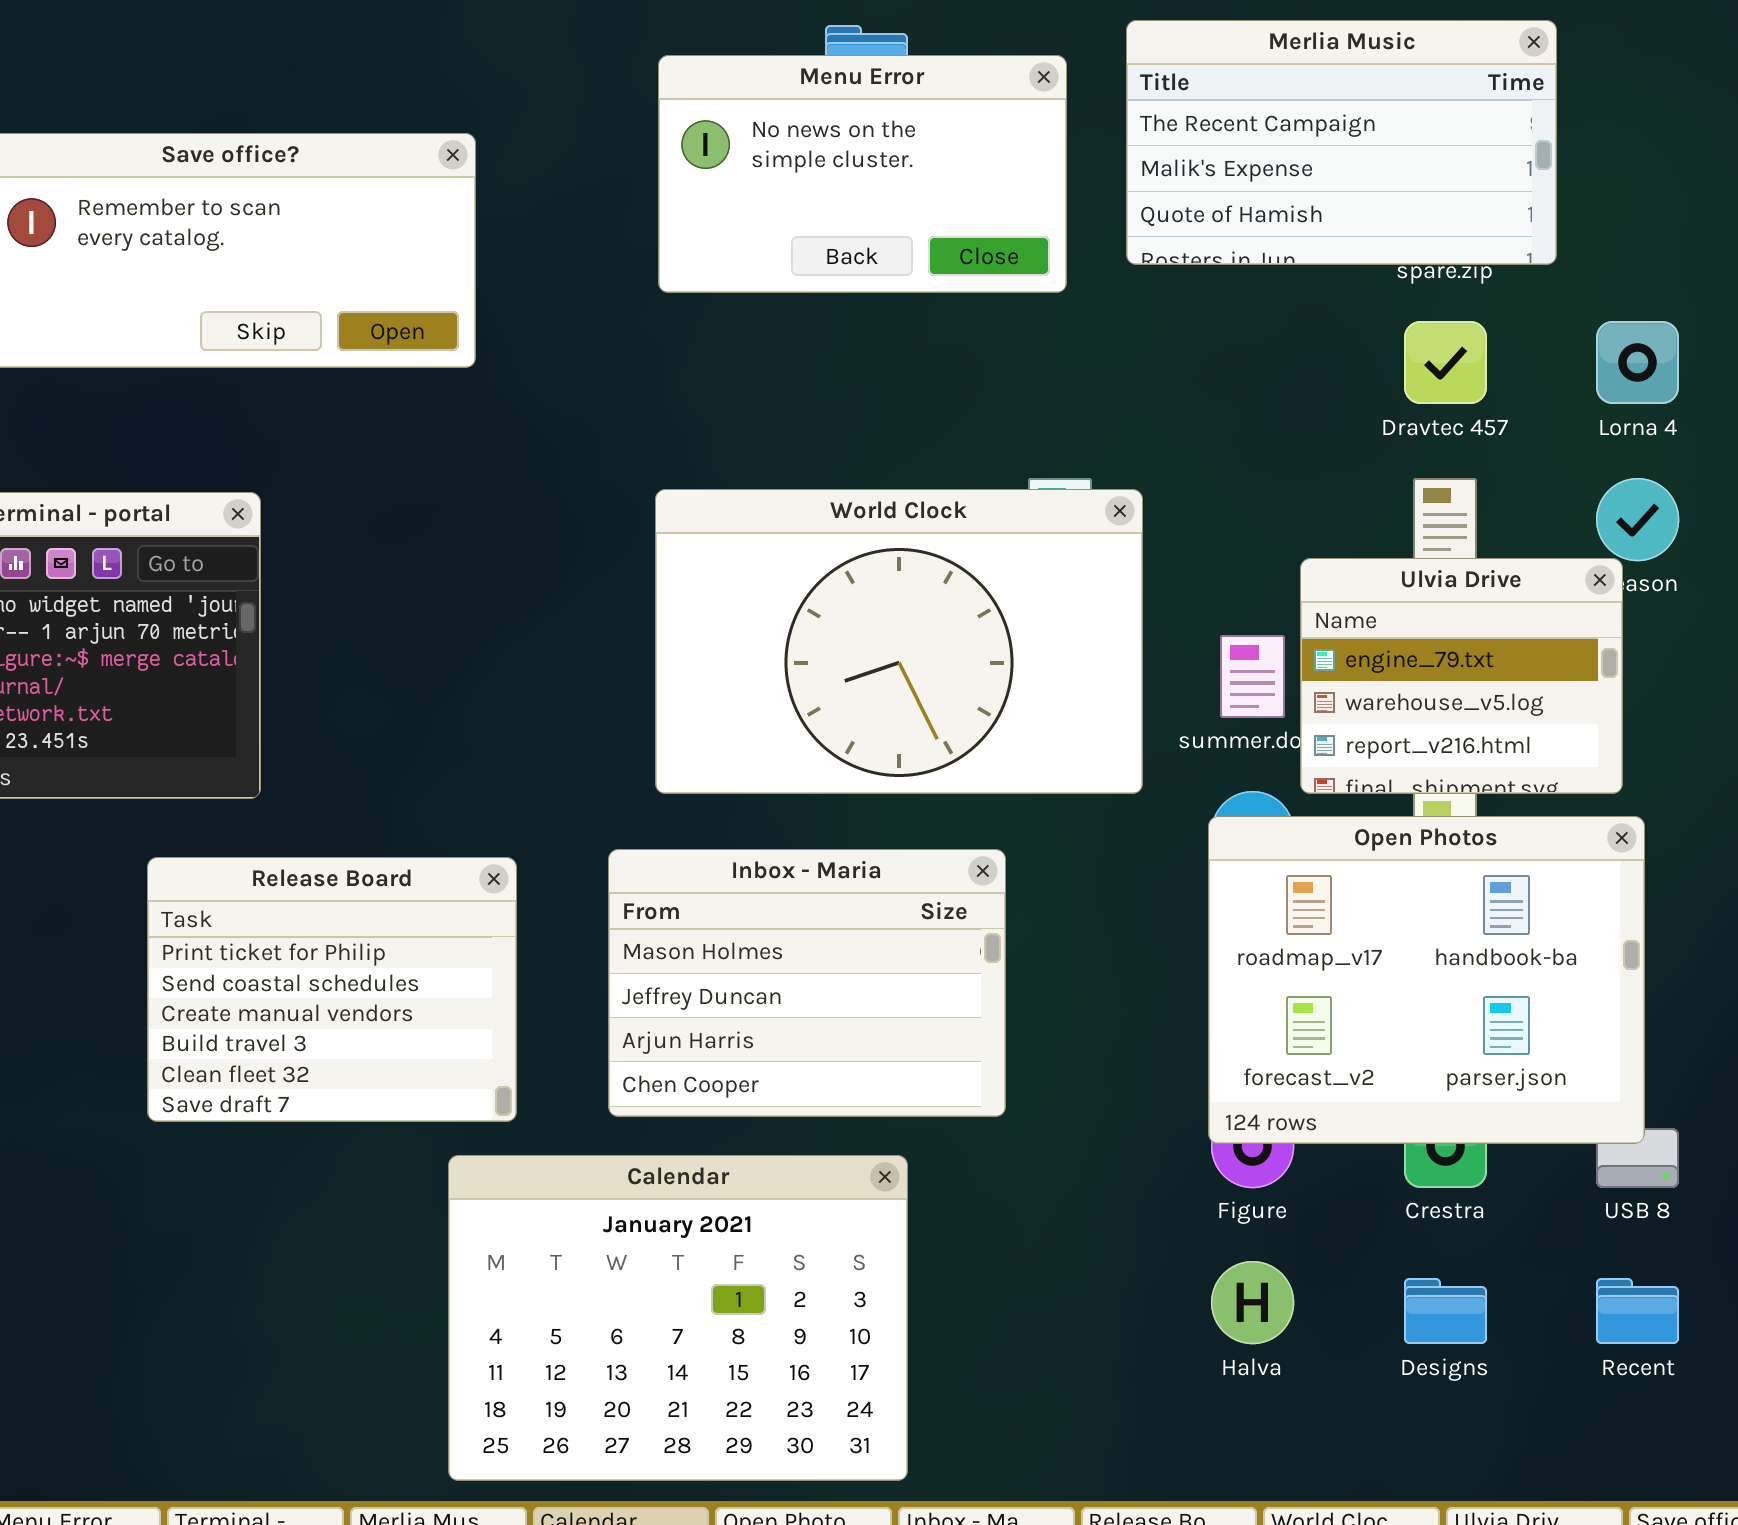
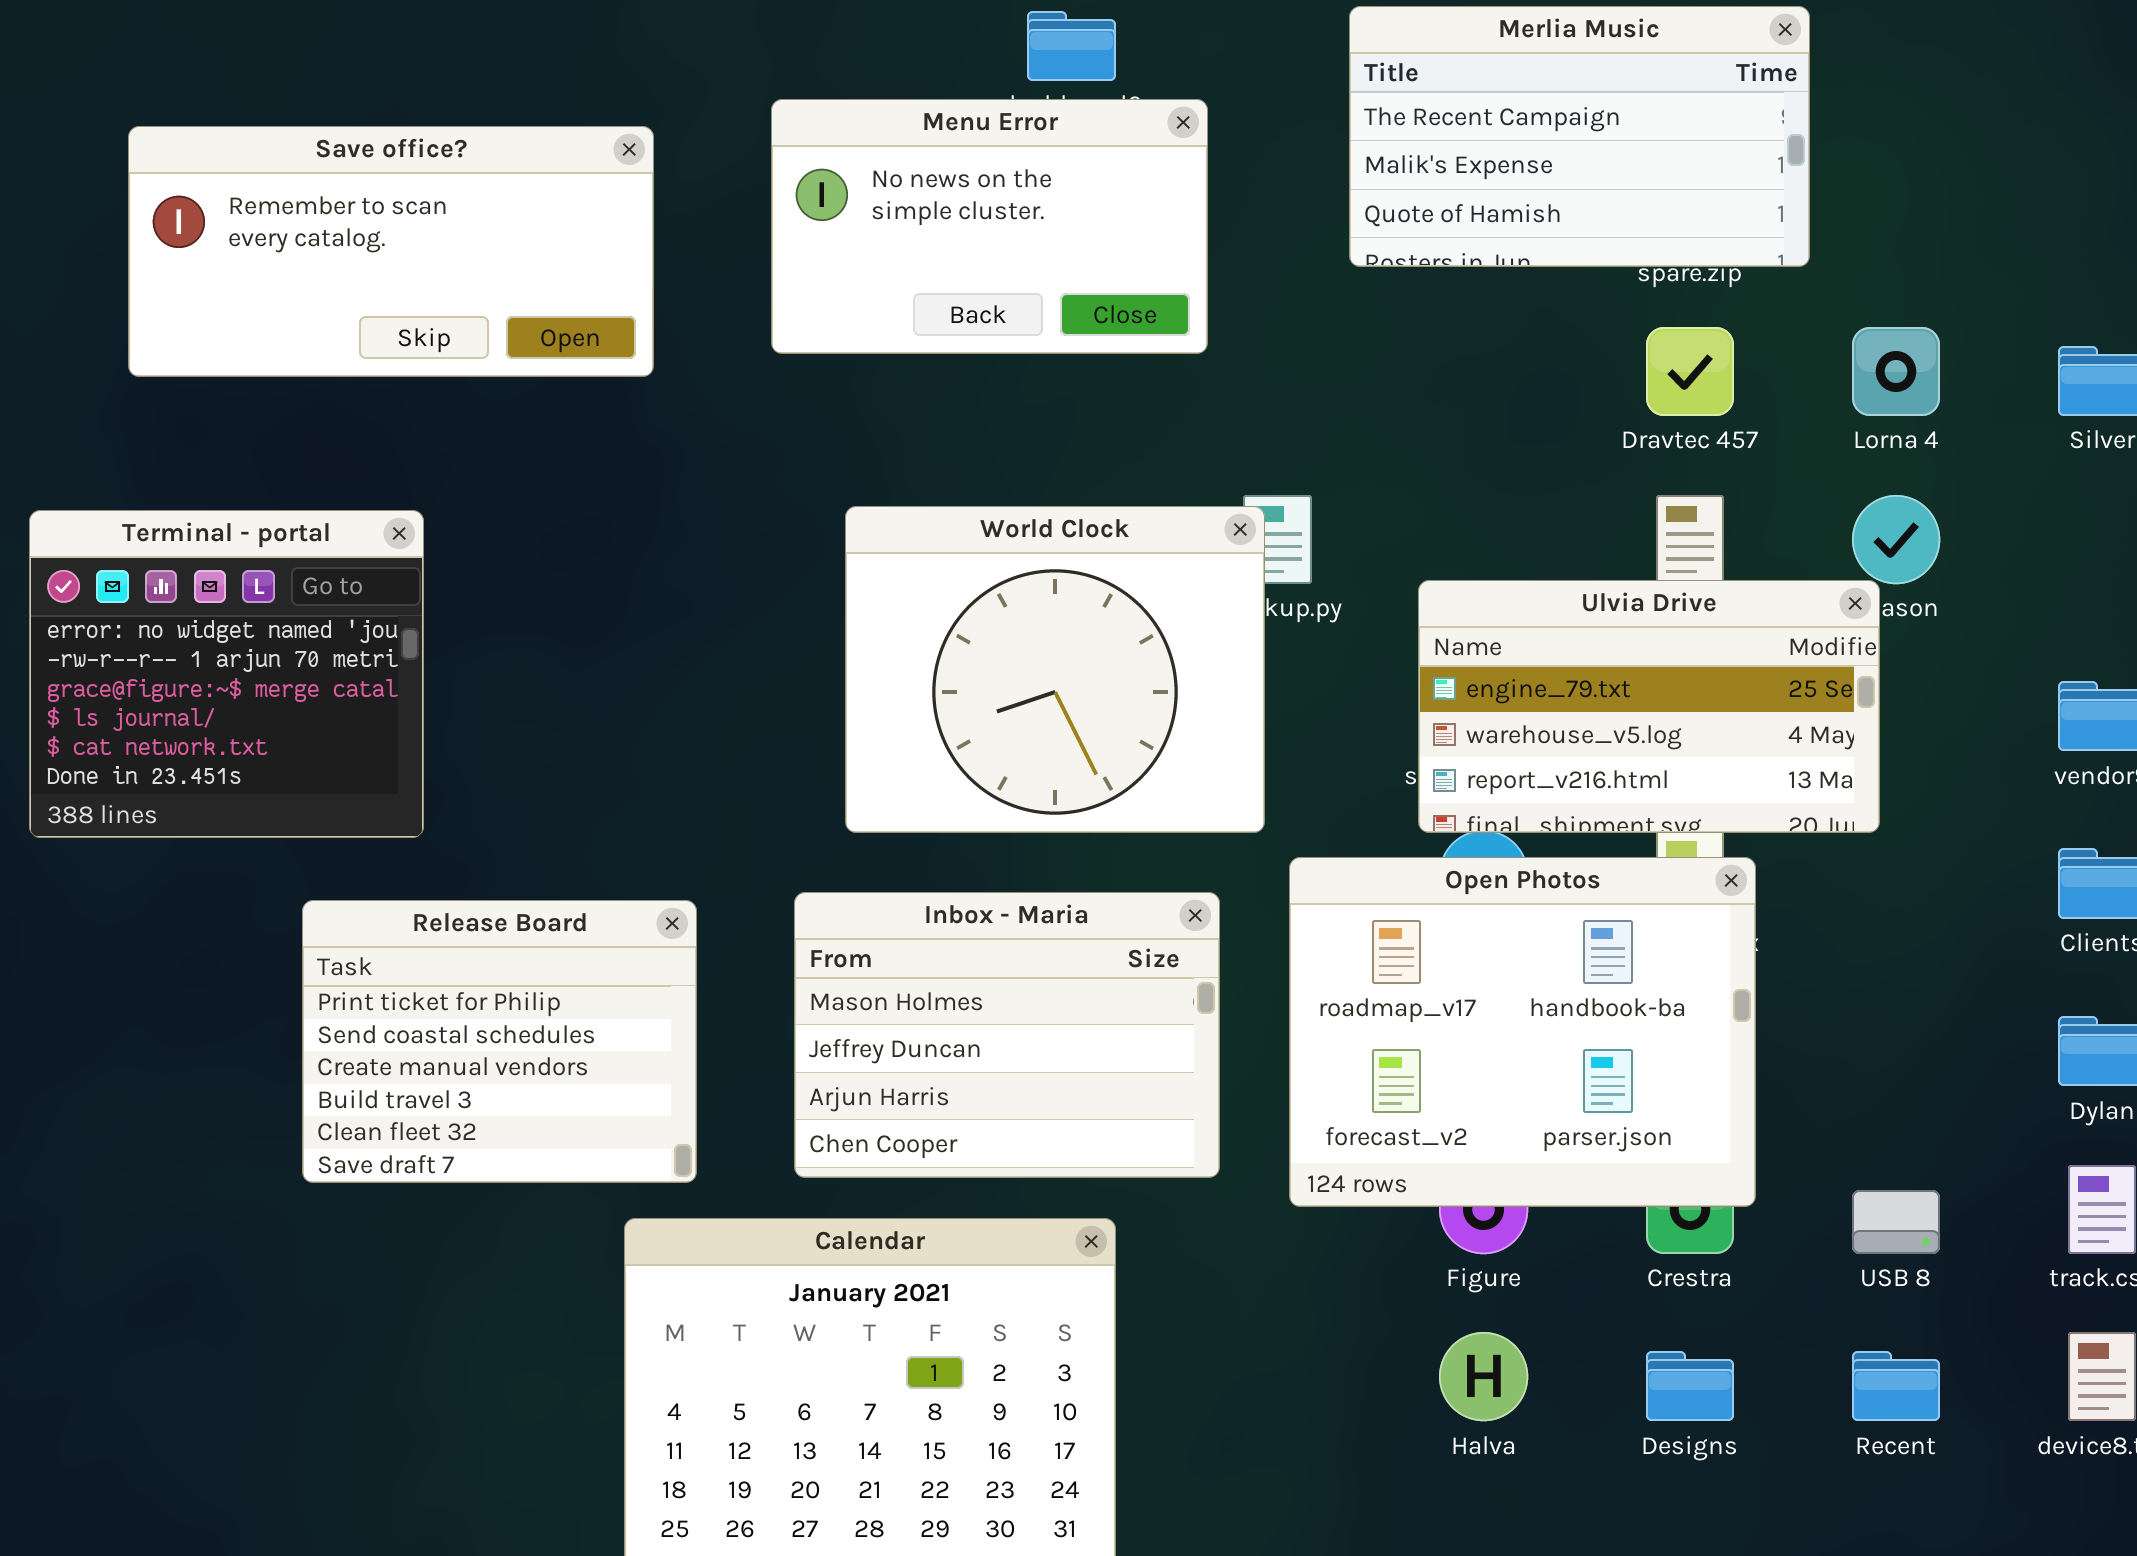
Menu Error: [658,55,1067,293] -> [771,99,1208,354], moved
World Clock: [655,489,1143,794] -> [845,506,1265,833], resized
Ulvia Drive: [1300,558,1623,794] -> [1418,580,1880,833], resized
Open Photos: [1208,816,1645,1144] -> [1289,857,1756,1207], moved

